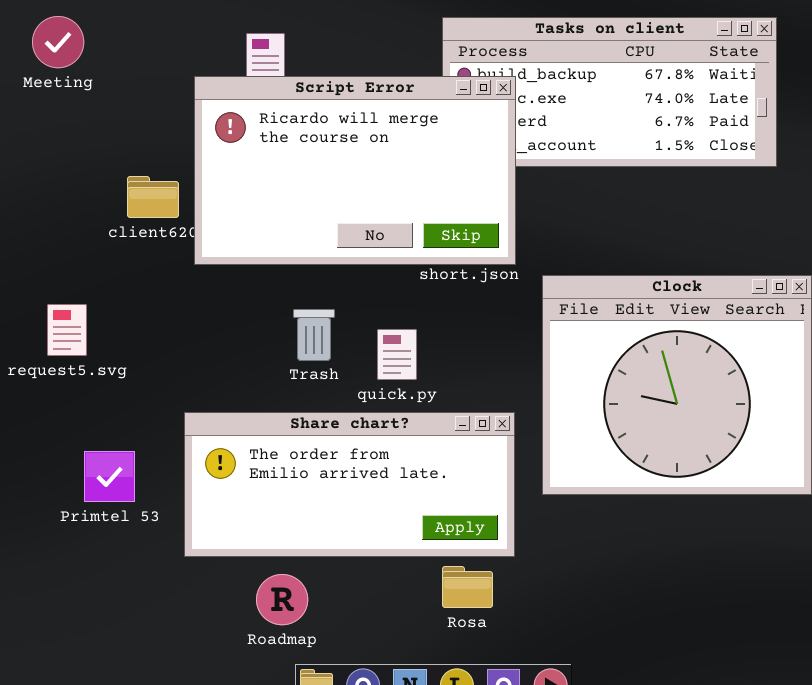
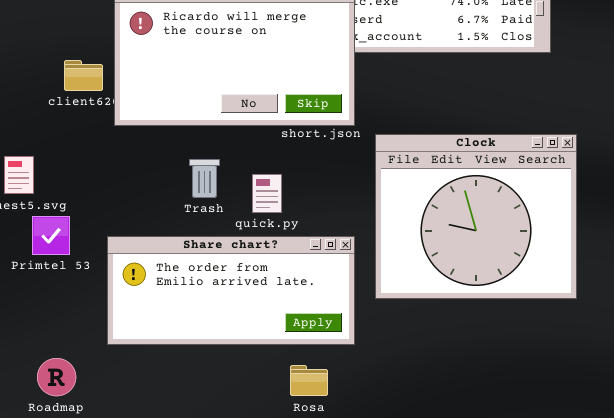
Primtel 53: [84,451,135,502] -> [32,216,70,255], moved
Rosa: [442,566,493,608] -> [290,365,328,396], moved
Roadmap: [256,574,308,625] -> [37,358,76,396], moved

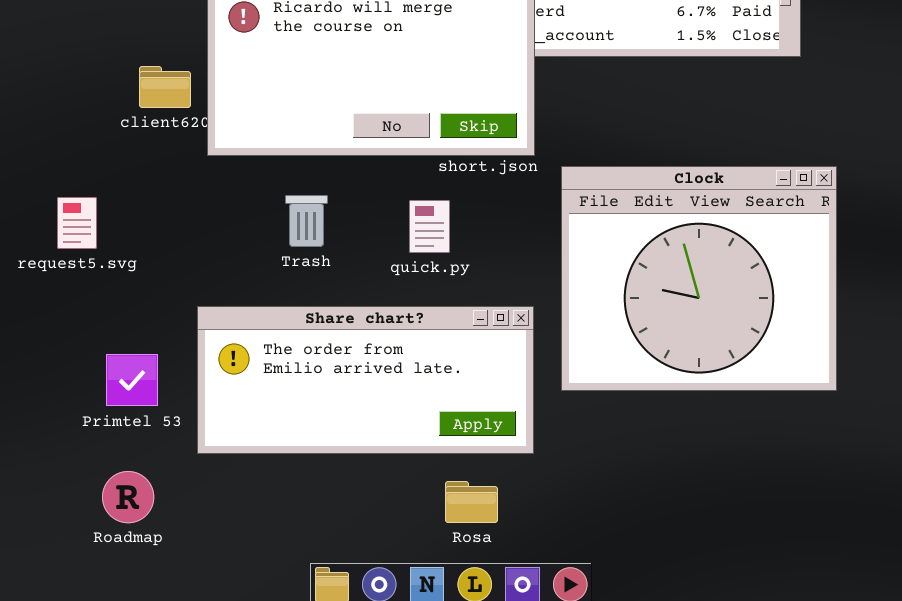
Trash: [189,159,220,198] -> [285,195,328,247], moved
quick.py: [252,174,282,213] -> [409,200,450,253], moved
Primtel 53: [32,216,70,255] -> [106,354,158,406], moved

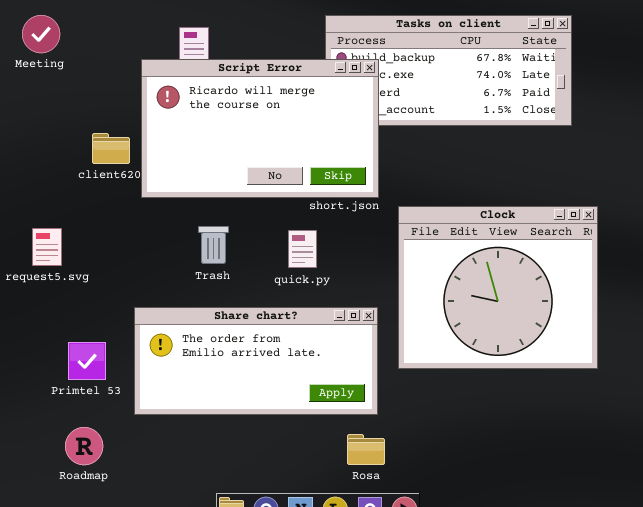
Rosa: [445,481,498,523] -> [347,434,385,465], moved

